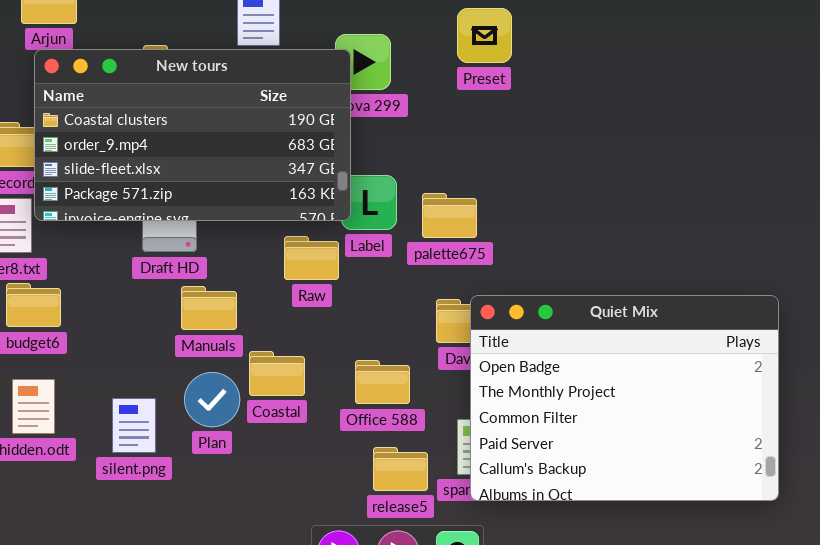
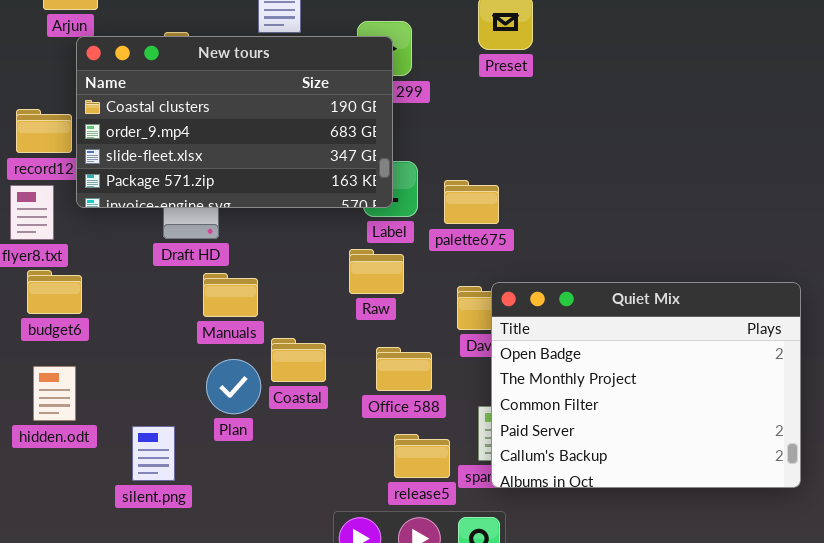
New tours: [34,49,351,221] -> [76,36,393,208], moved
Raw: [284,236,339,280] -> [349,249,404,294], moved
silent.png: [112,398,156,453] -> [132,426,175,481], moved

